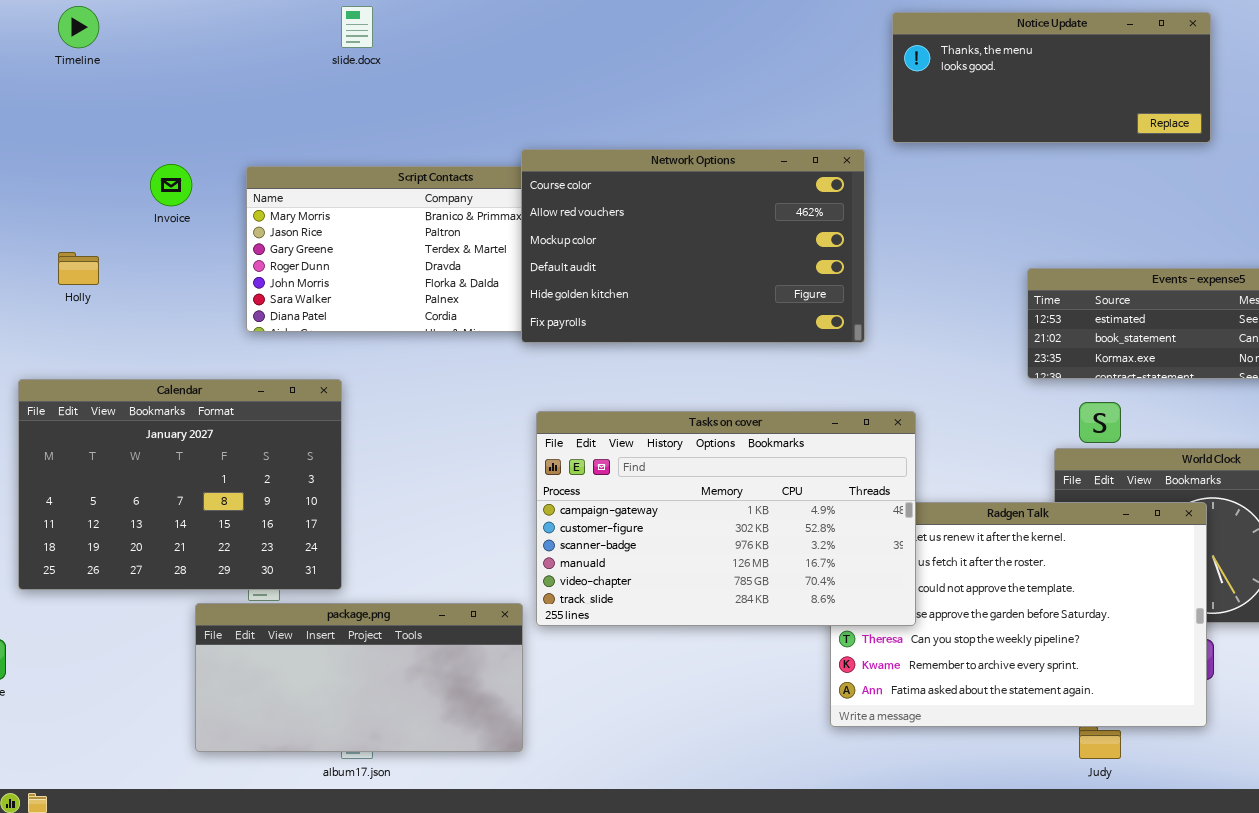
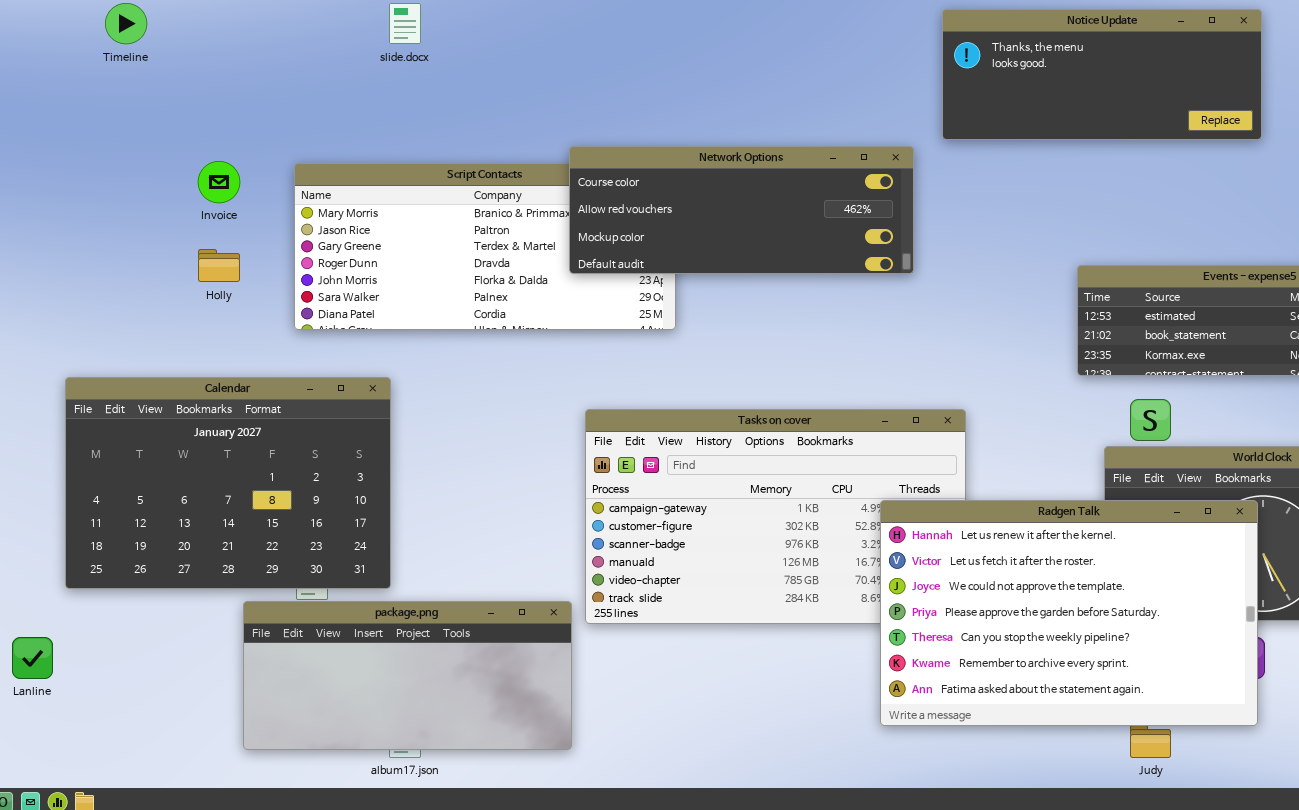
Network Options: [521,149,865,343] -> [569,146,914,274], resized
Holly: [58,252,99,285] -> [198,249,240,282], moved
Radgen Talk: [830,502,1207,727] -> [880,500,1258,726], raised

